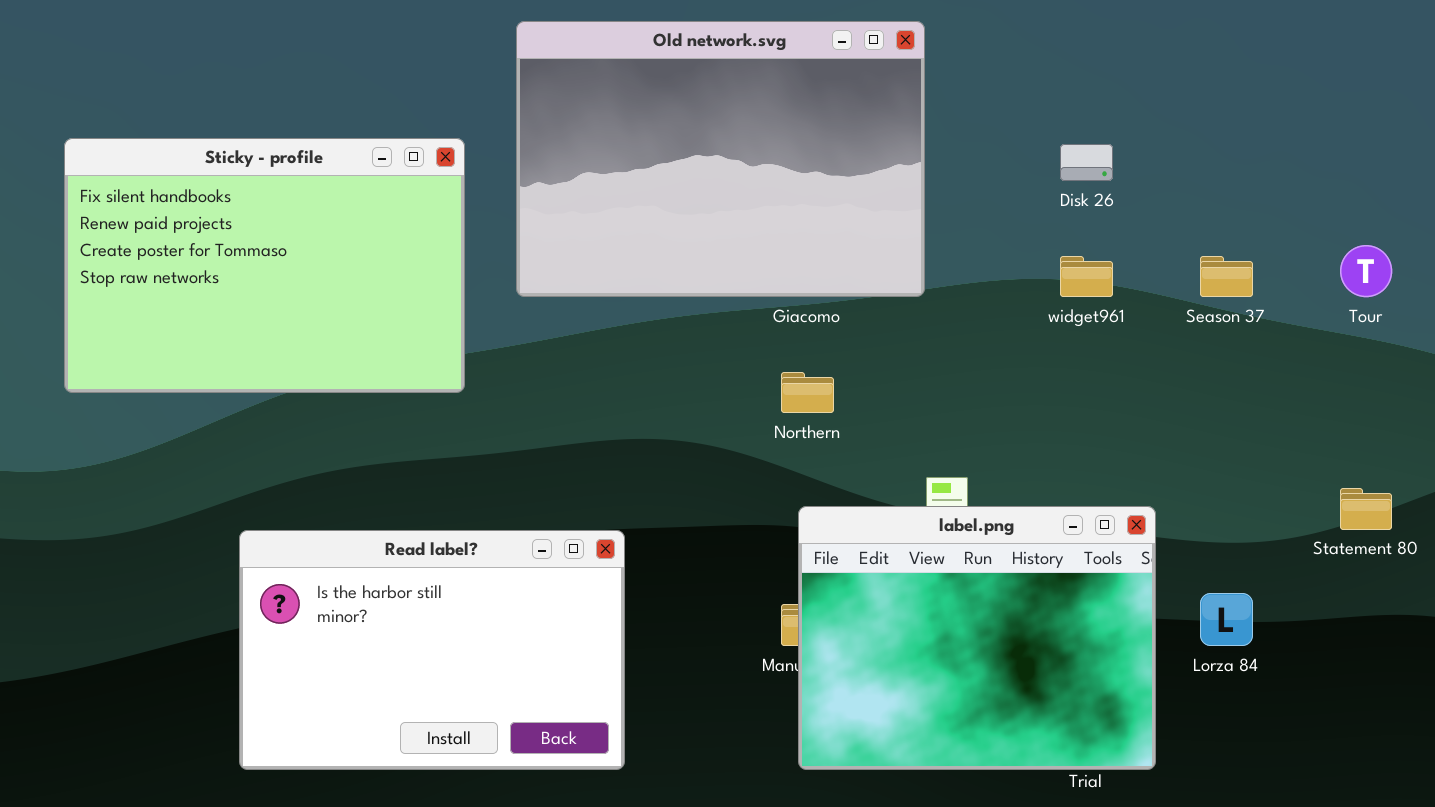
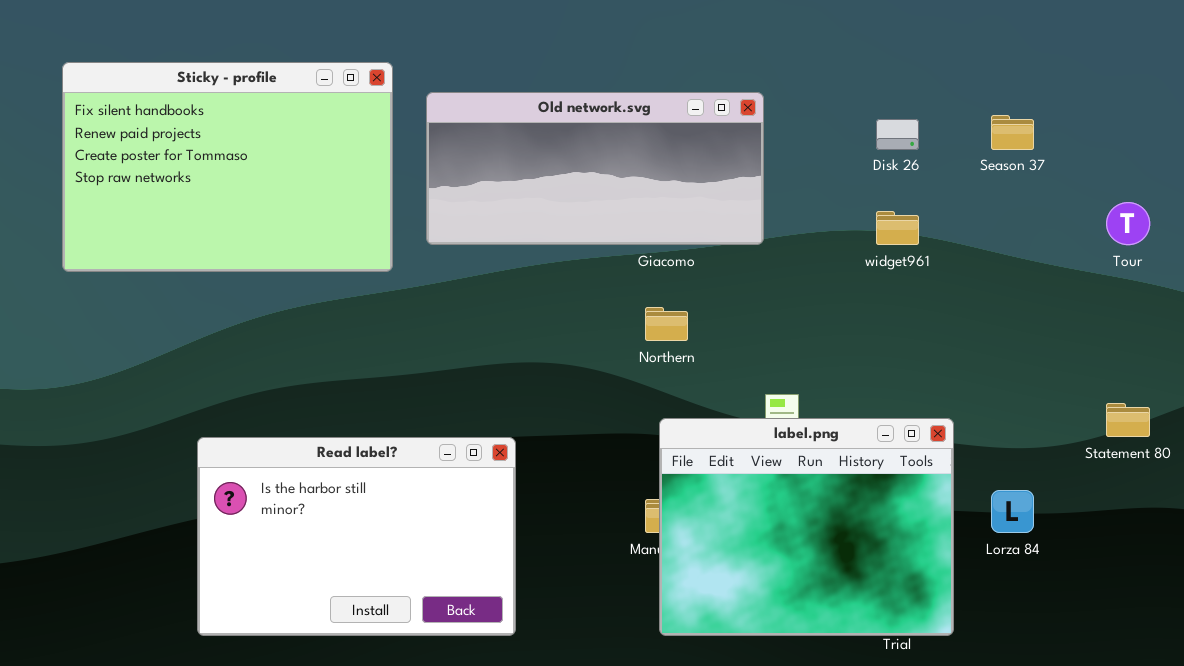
Old network.svg: [516,21,925,297] -> [426,92,764,245], resized
Sticky - profile: [64,138,465,393] -> [62,62,393,272], moved
Season 37: [1200,256,1253,297] -> [991,115,1034,150], moved

